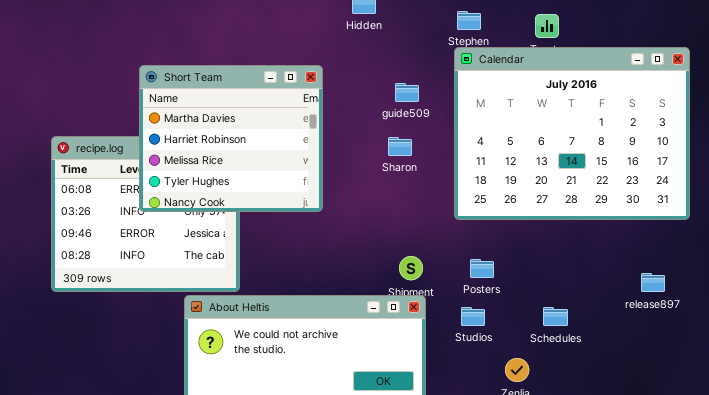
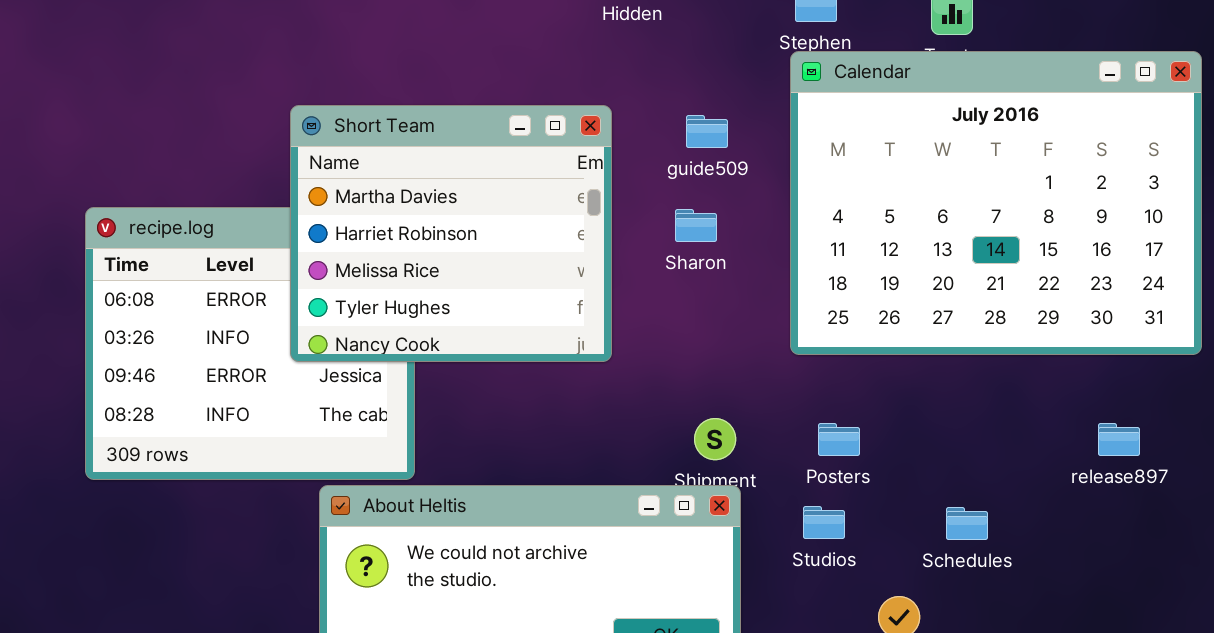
Short Team: [139,65,323,212] -> [290,105,612,362], moved
release897: [641,273,665,292] -> [1098,423,1140,456], moved

